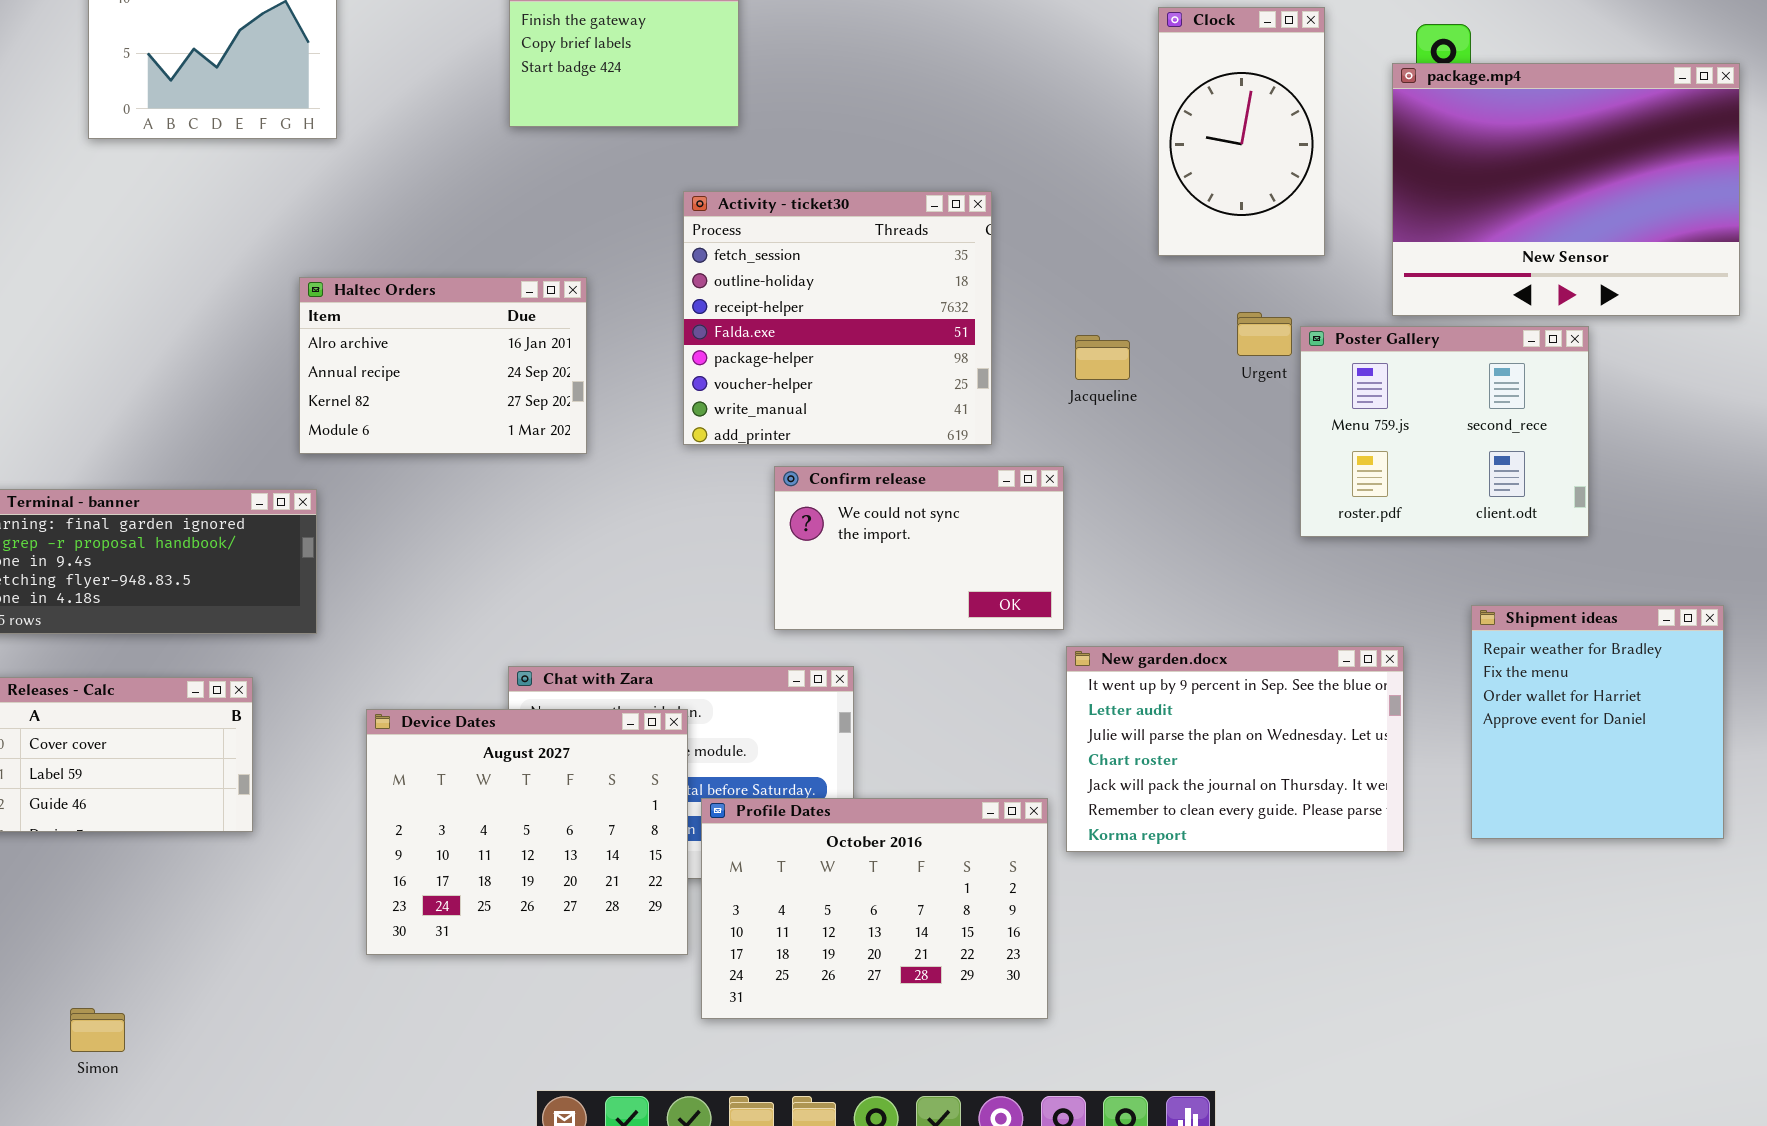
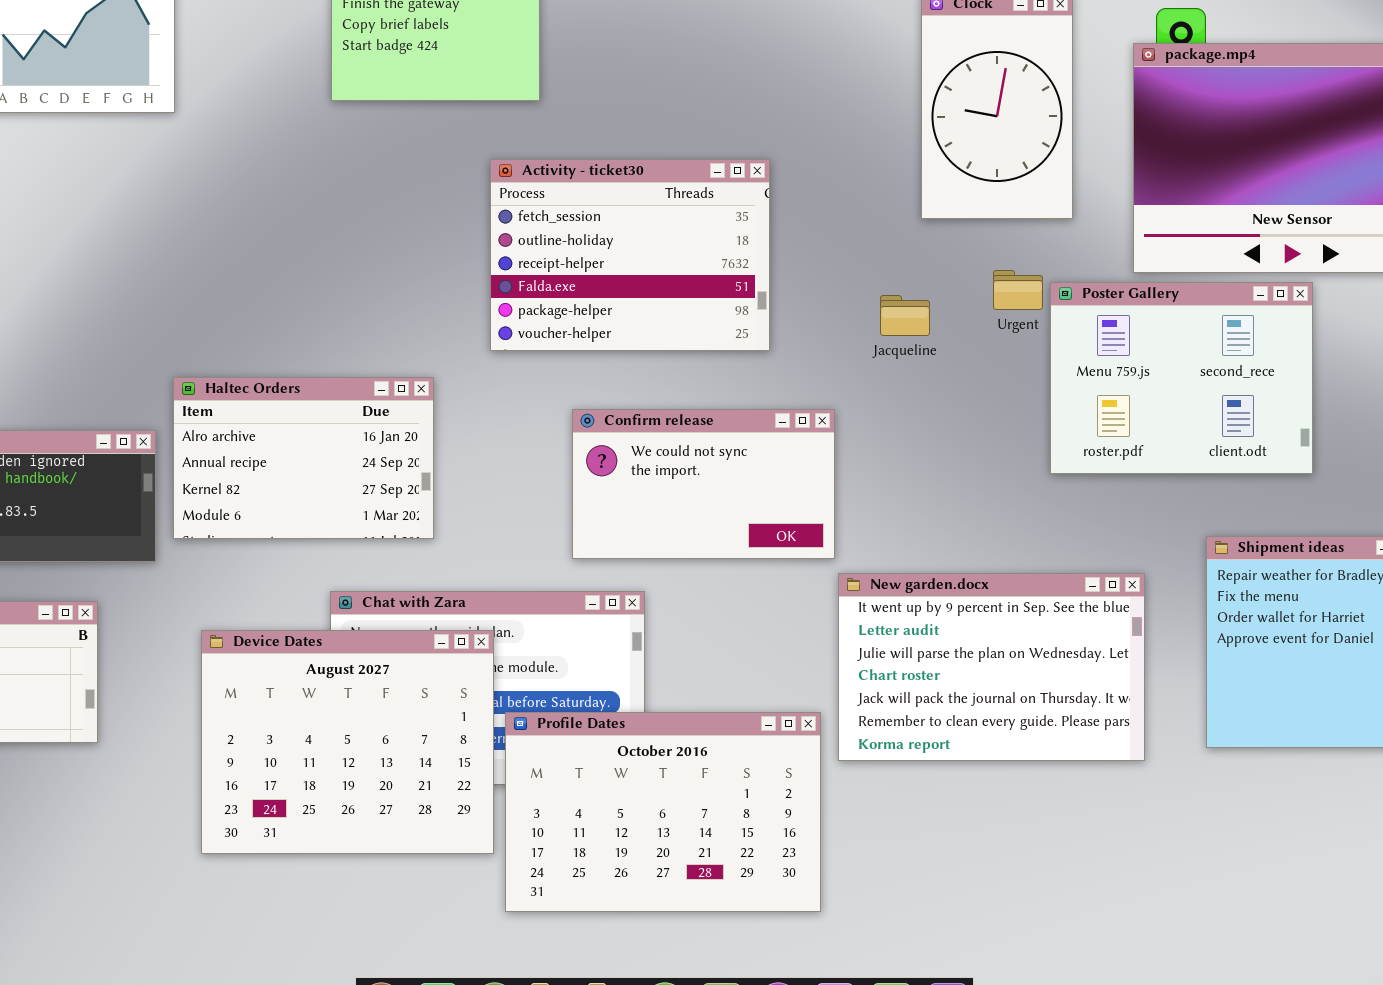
Activity - ticket30: [683,191,992,445] -> [490,159,770,351], resized
Haltec Orders: [299,277,587,454] -> [173,377,434,539], moved
Jacqueline: [1075,335,1130,380] -> [880,295,930,336], moved

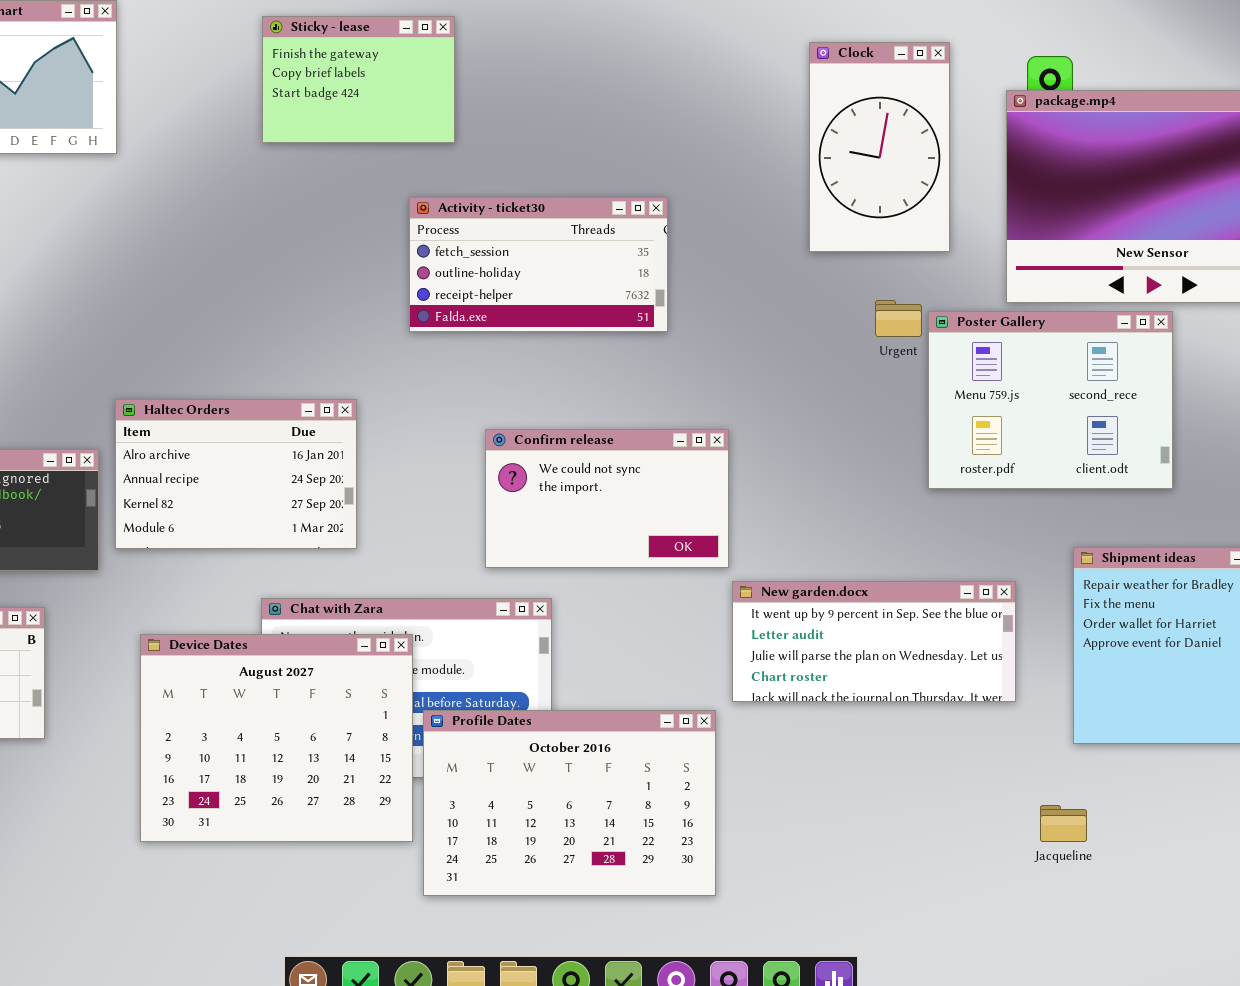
Activity - ticket30: [490,159,770,351] -> [409,197,668,332], resized
Jacqueline: [880,295,930,336] -> [1040,805,1087,842], moved
New garden.docx: [838,573,1145,761] -> [732,581,1016,702], resized

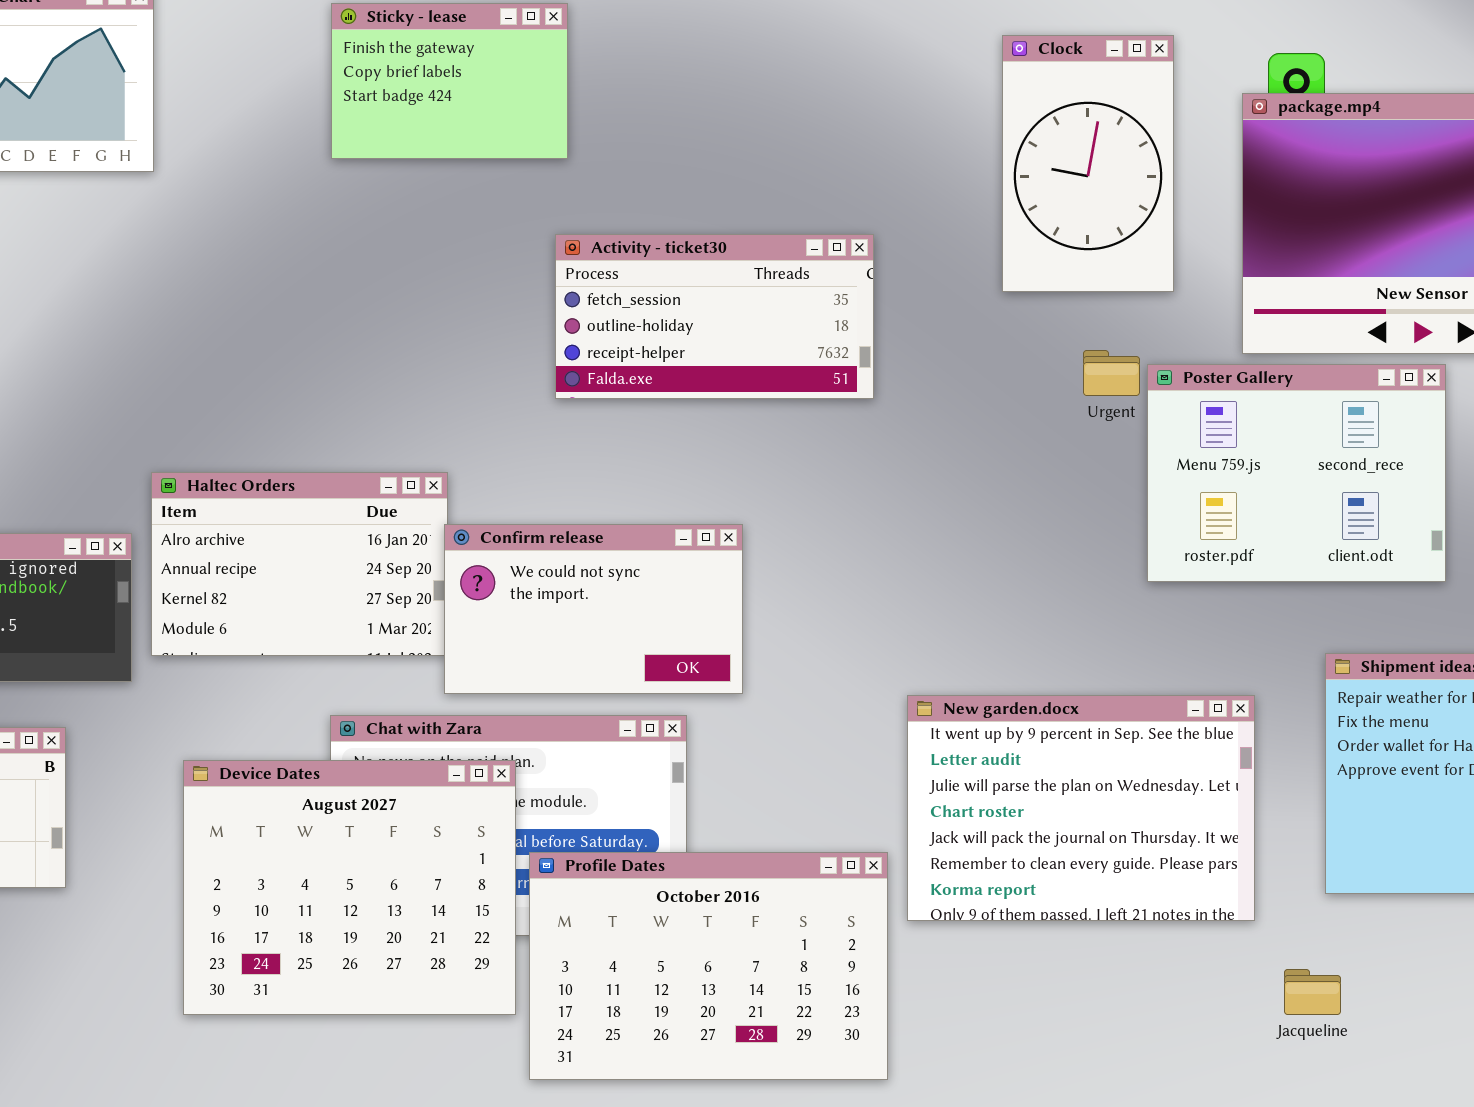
Activity - ticket30: [409,197,668,332] -> [555,234,874,399], moved
Confirm release: [485,429,729,568] -> [444,524,743,694], moved
New garden.docx: [732,581,1016,702] -> [907,695,1255,921], resized

